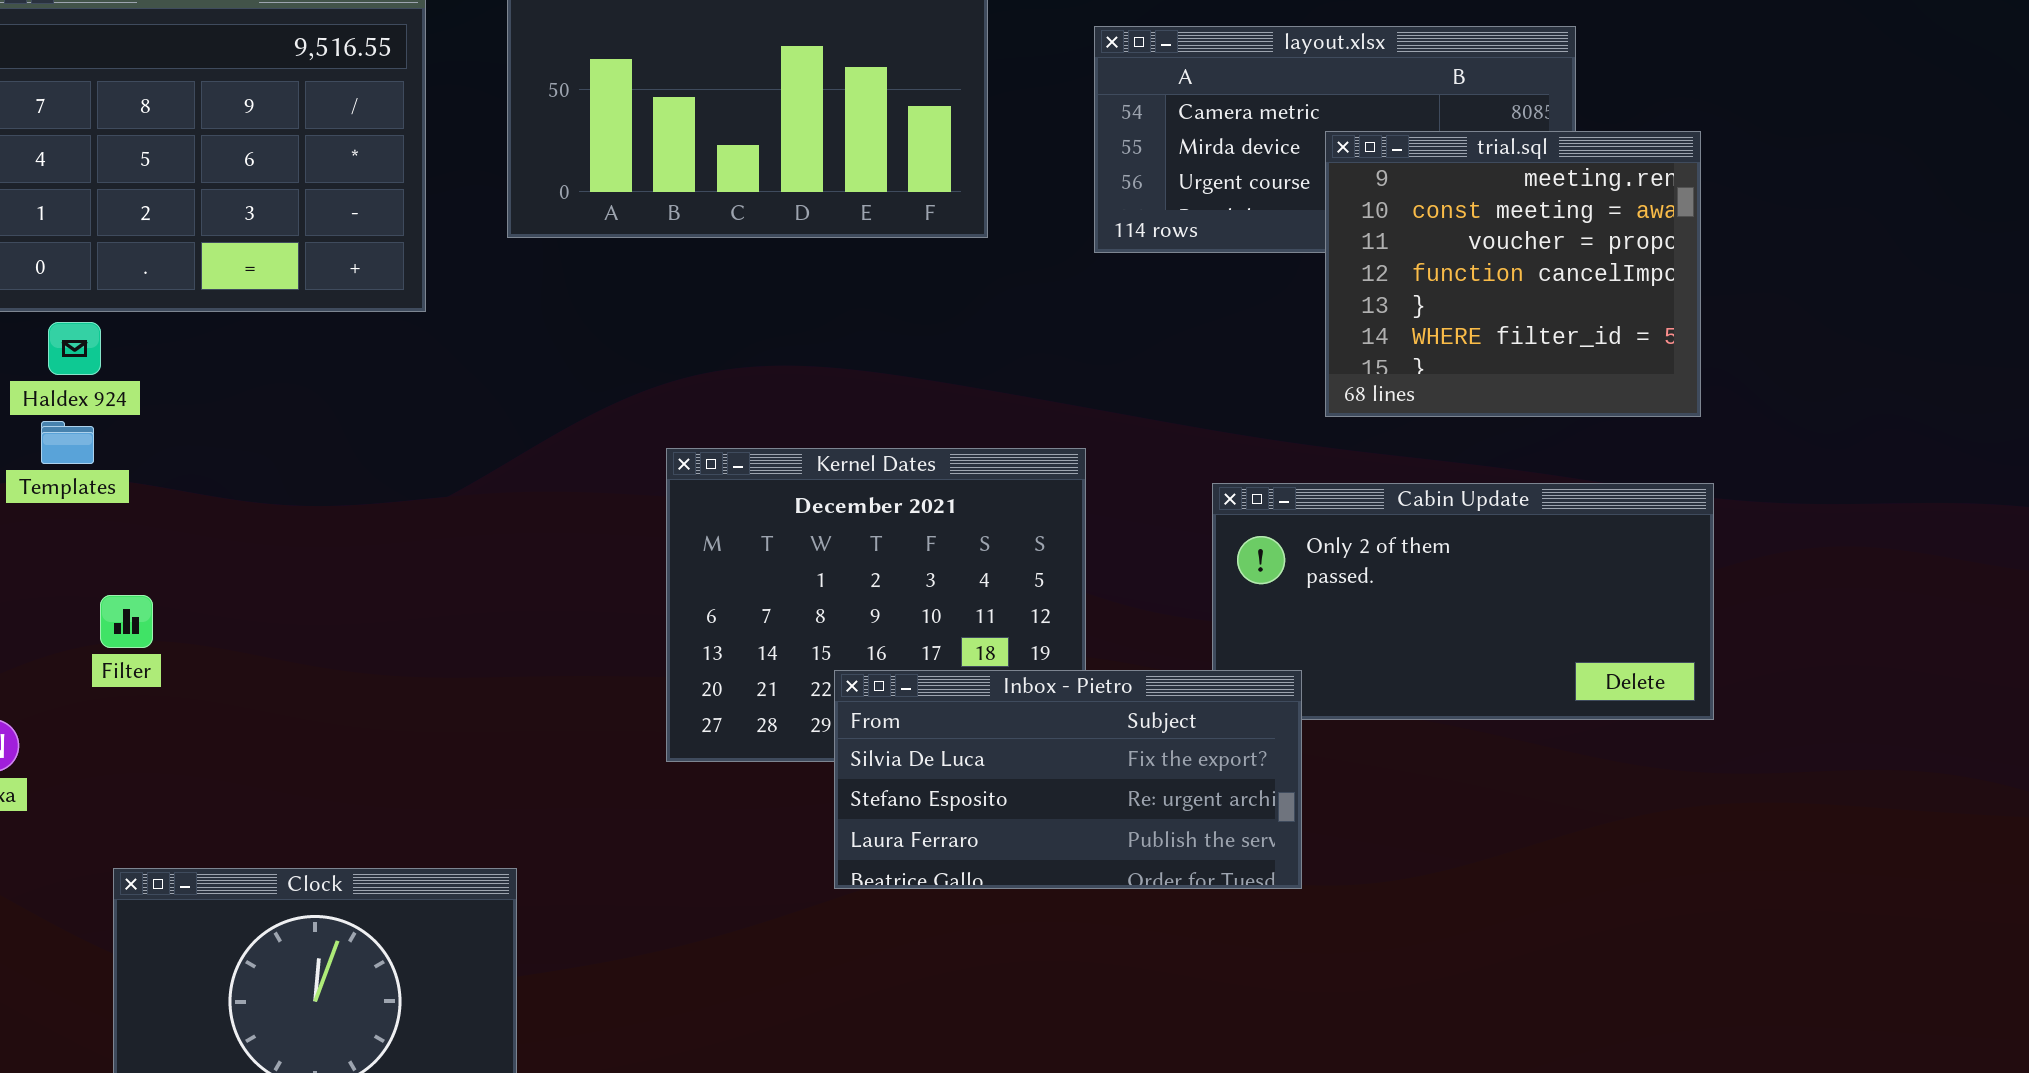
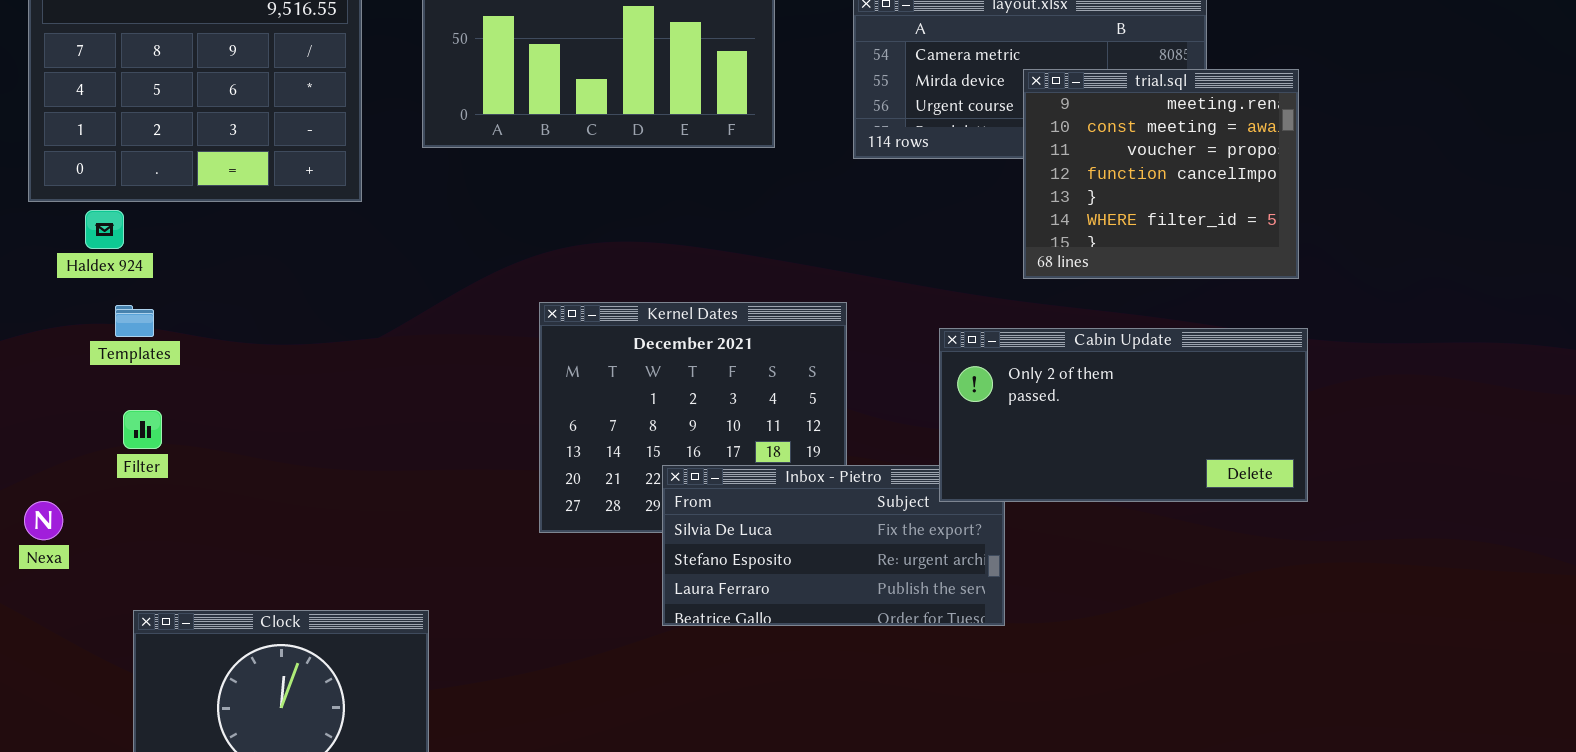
Templates: [41,421,94,464] -> [115,305,154,337], moved
Cabin Update: [1212,483,1714,720] -> [939,328,1308,502], raised

